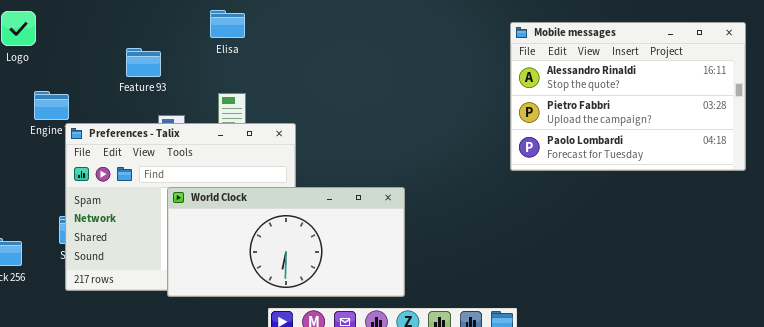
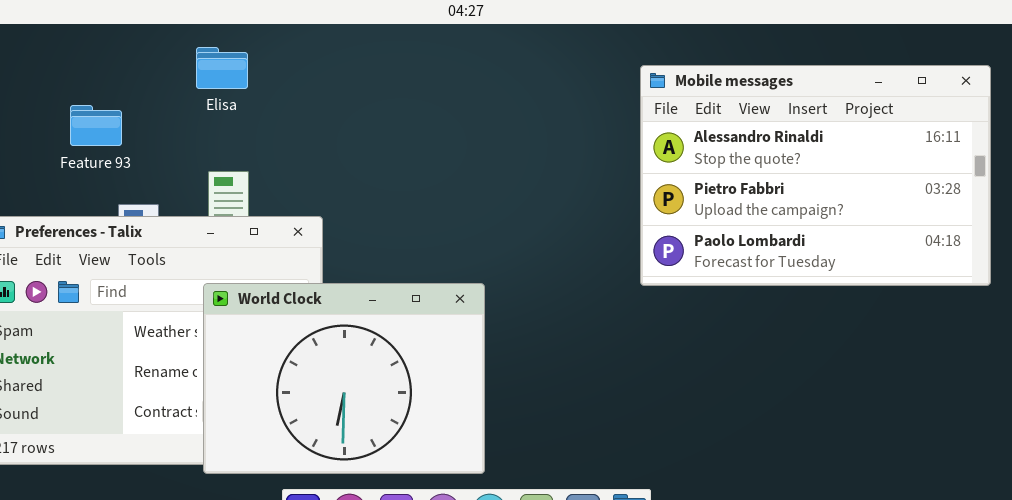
World Clock: [167,187,405,297] -> [203,283,485,474], resized

